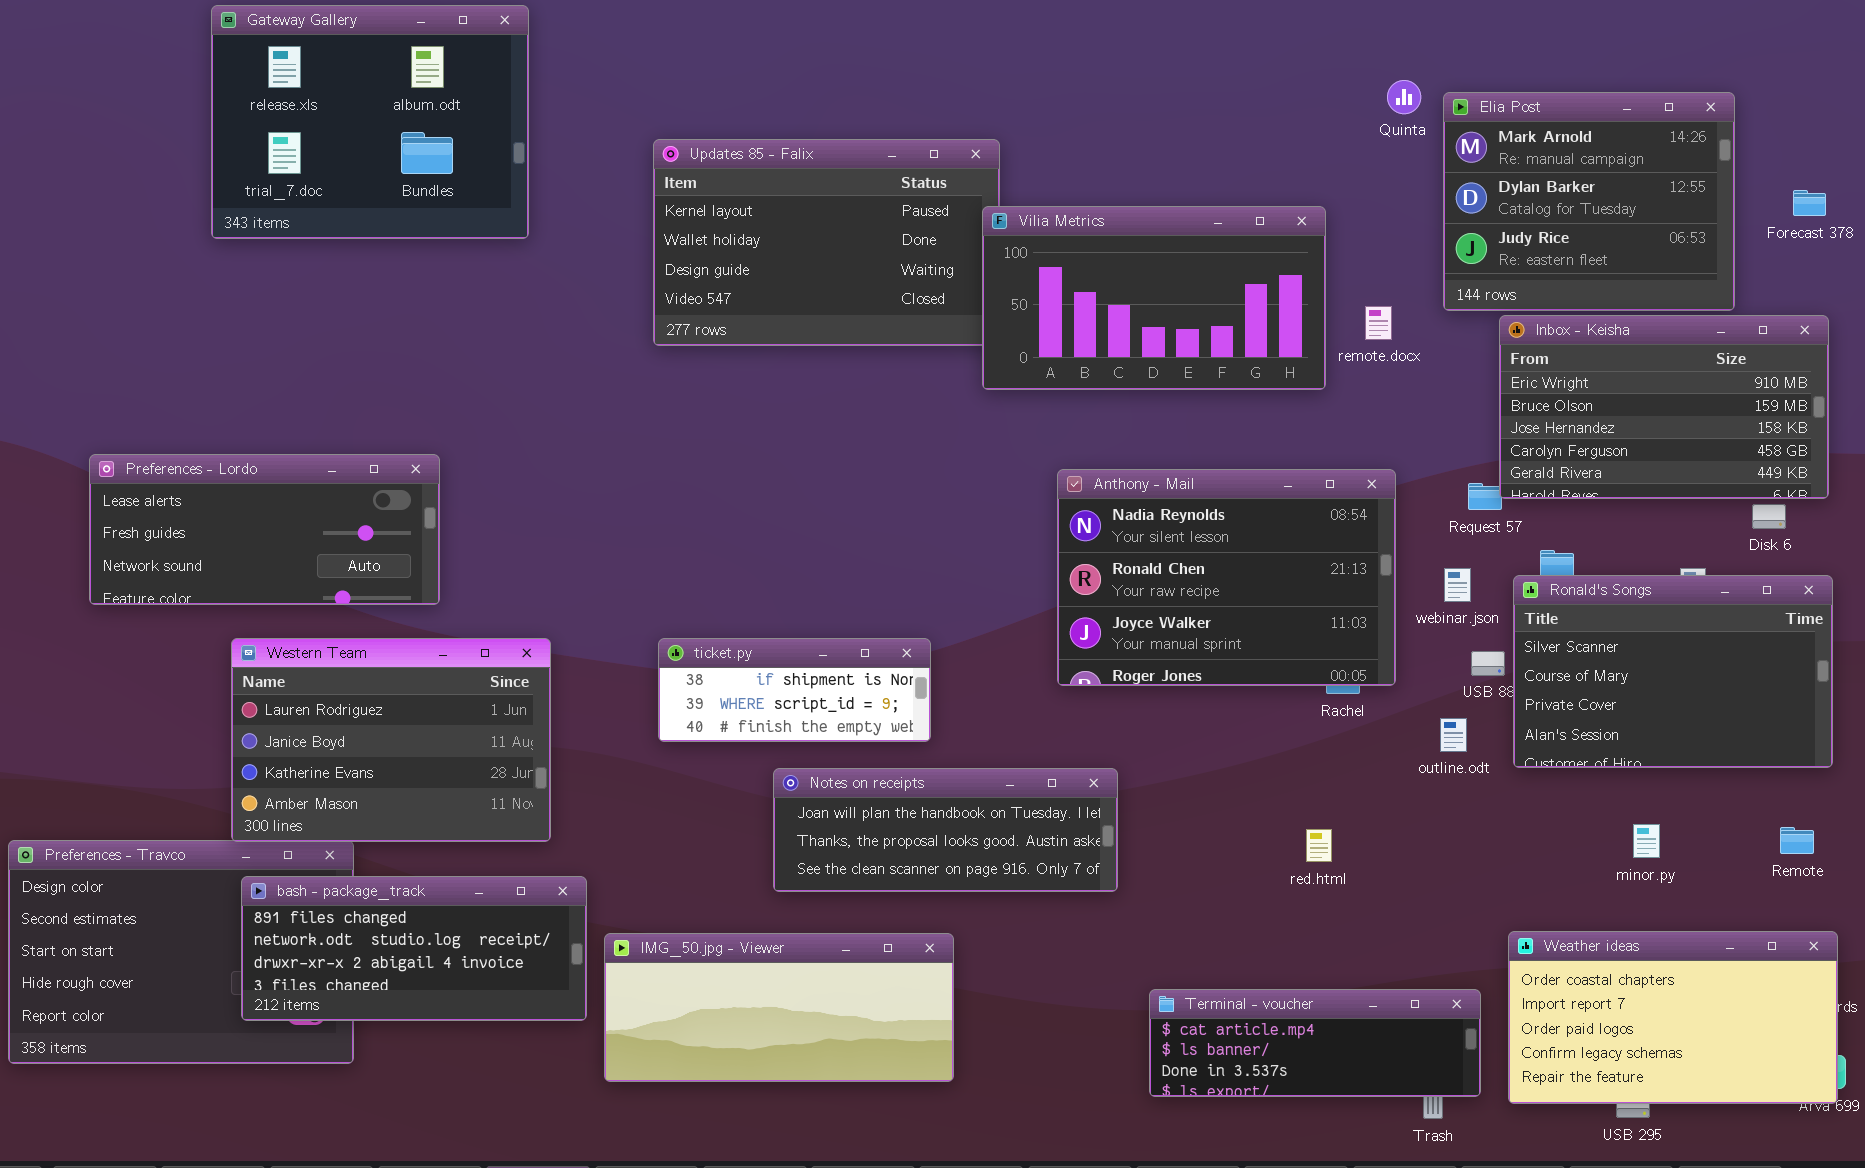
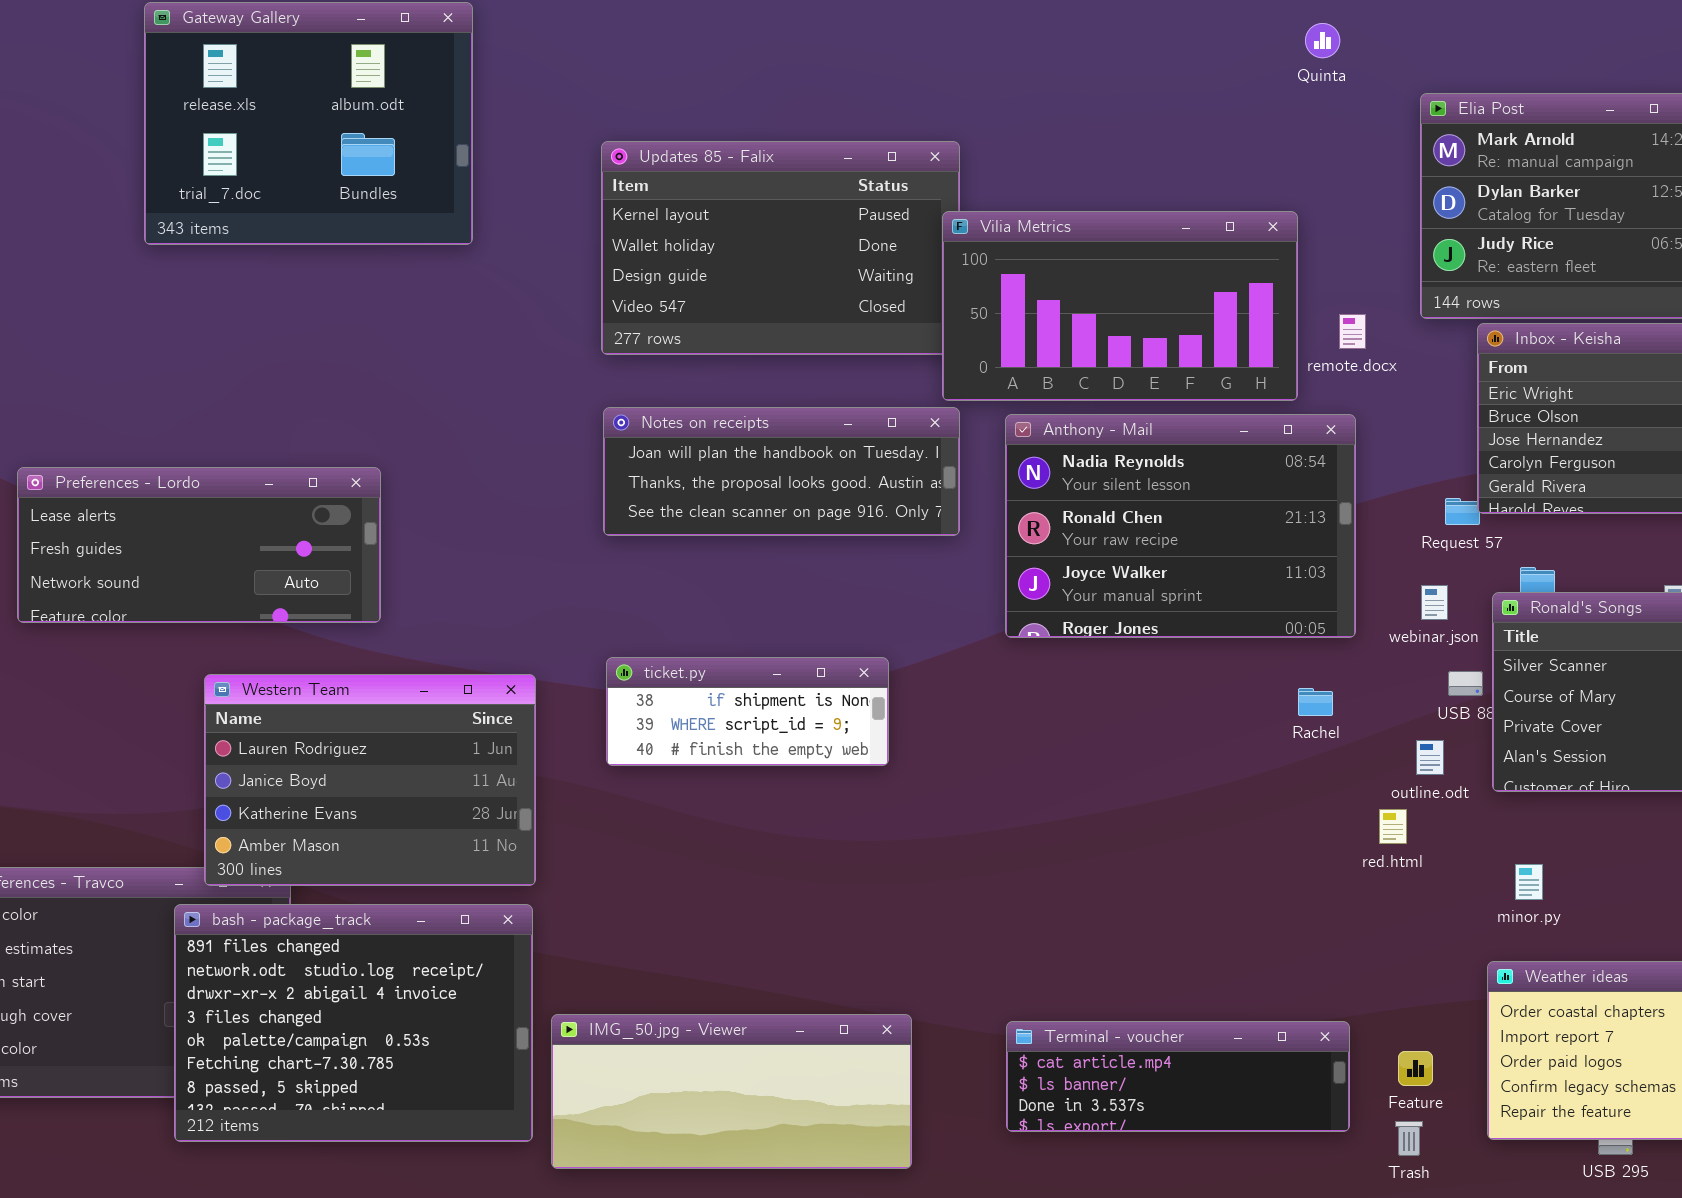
Quinta: [1387,80,1421,114] -> [1305,23,1340,58], moved
Anthony - Mail: [1057,469,1396,686] -> [1005,414,1356,638], moved
Western Team: [231,638,551,842] -> [204,674,536,886], moved
Notes on receipts: [773,768,1118,892] -> [603,407,960,536], moved
minor.py: [1633,824,1660,858] -> [1515,864,1543,900], moved
red.html: [1306,829,1332,862] -> [1379,809,1407,844], moved
bash - package_track: [241,876,587,1021] -> [174,904,533,1142], resized
IMG_50.jpg - Viewer: [604,933,954,1082] -> [551,1014,912,1169], moved
Terminal - voucher: [1149,989,1481,1097] -> [1006,1021,1350,1132], moved

